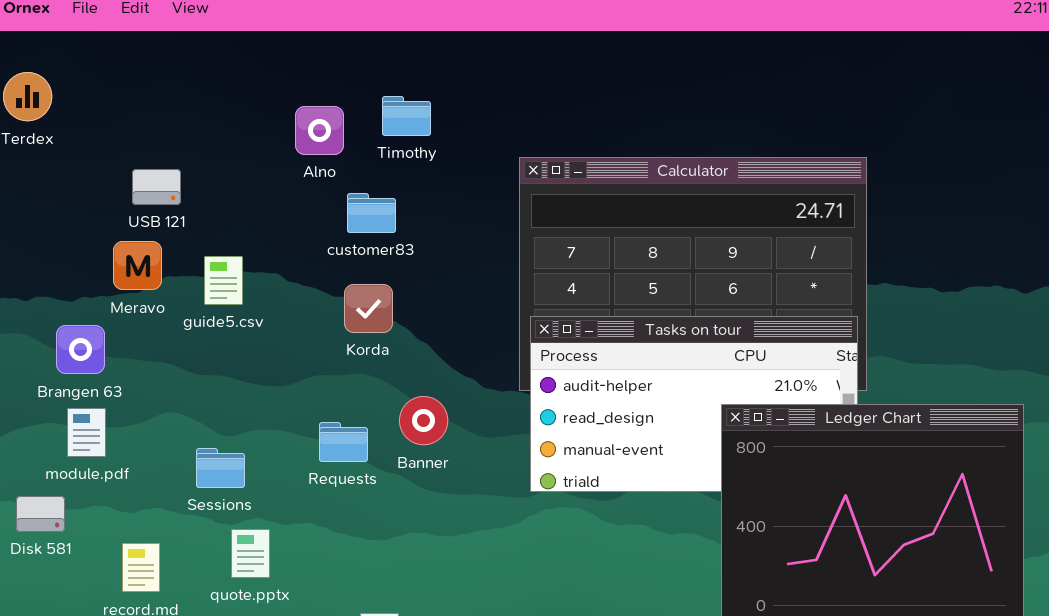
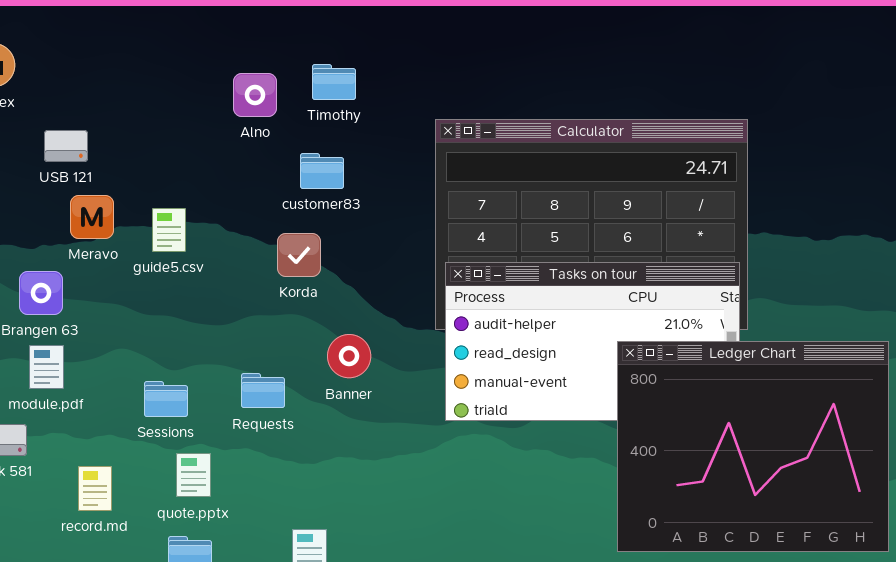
USB 121: [132,169,181,205] -> [44,130,88,162], moved
customer83: [347,193,396,233] -> [300,153,344,189], moved
Requests: [319,422,368,462] -> [241,373,285,408], moved

